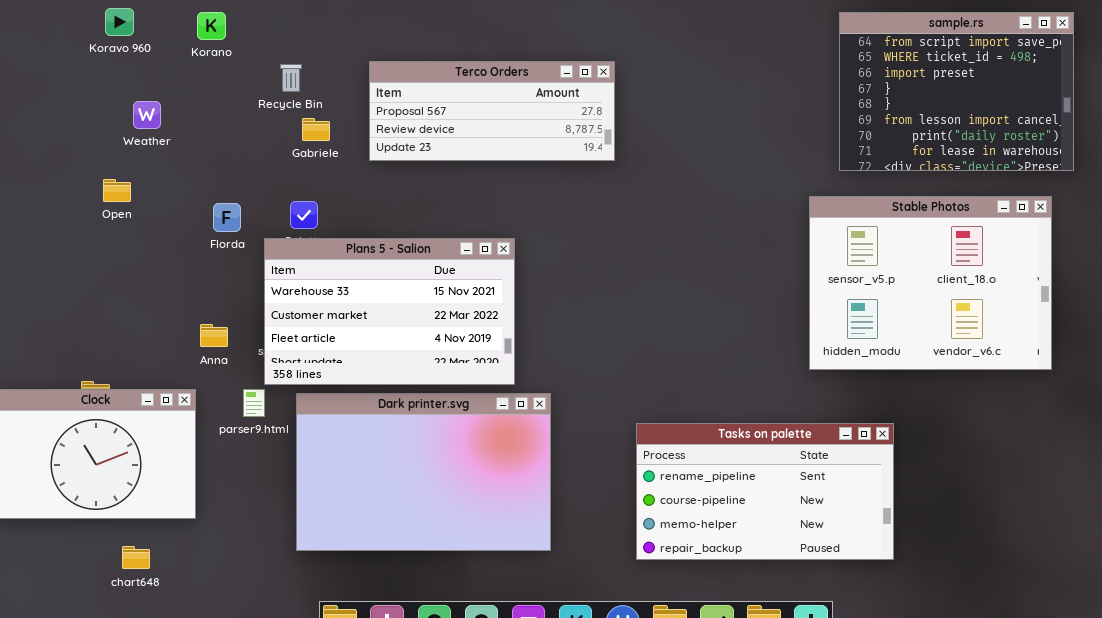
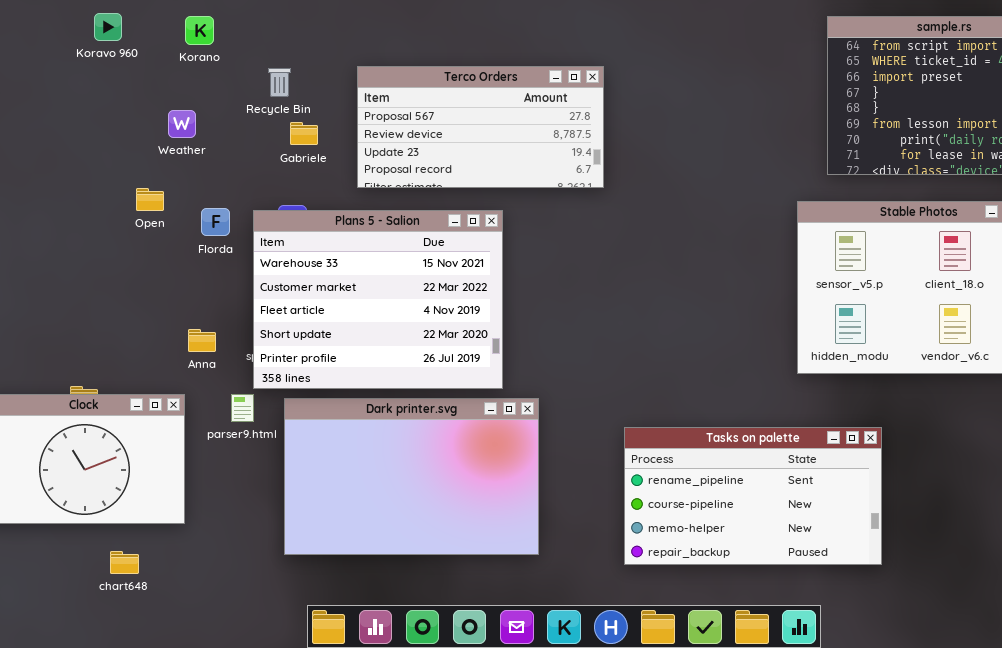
Terco Orders: [369,61,615,161] -> [357,66,604,188], resized
Weather: [133,101,161,129] -> [168,110,196,138], moved
Open: [103,179,131,202] -> [136,188,164,211], moved
Plans 5 - Salion: [264,238,515,385] -> [253,210,503,389], resized

